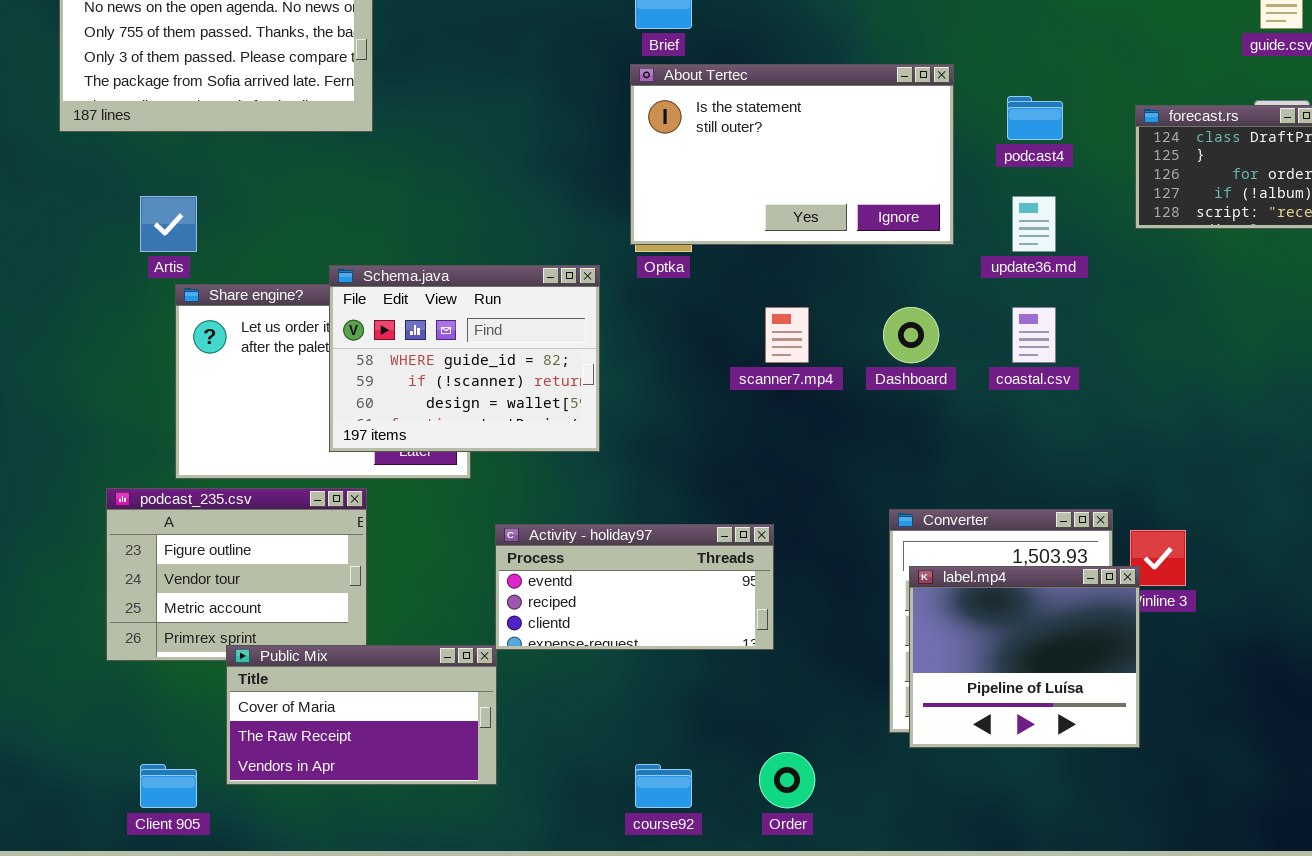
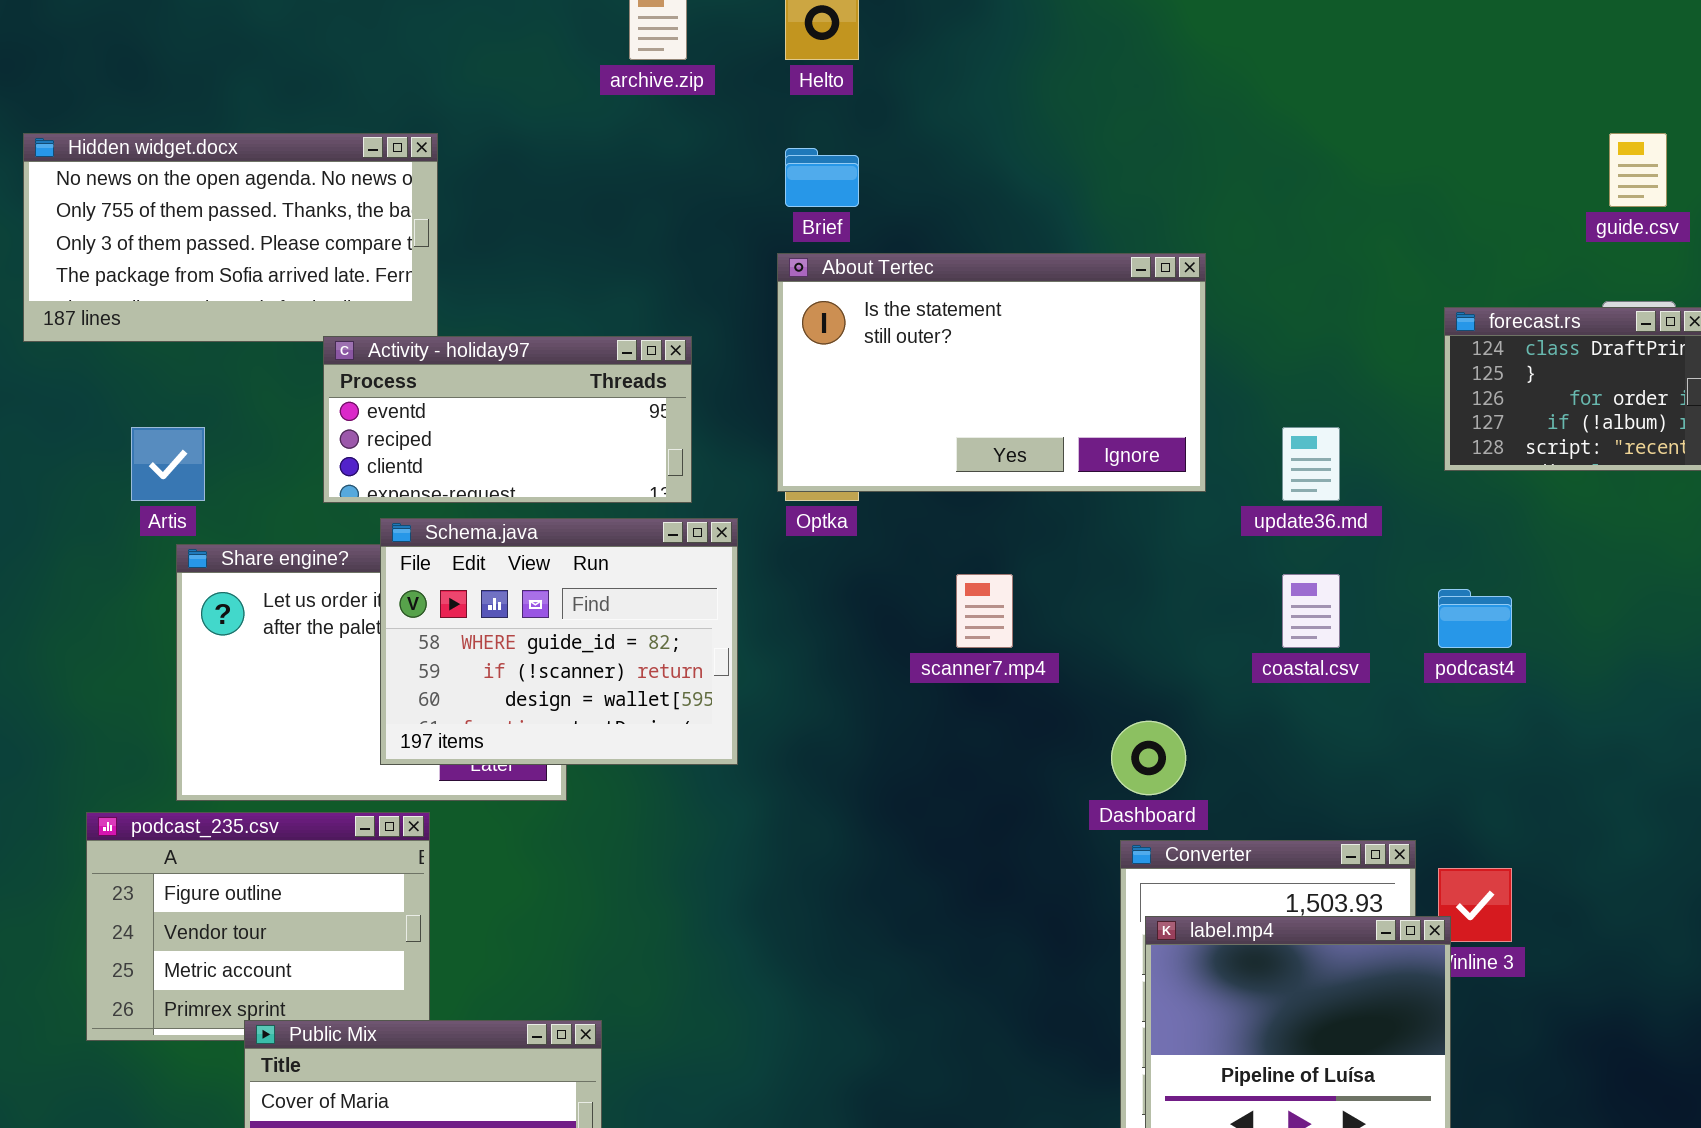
podcast4: [1007,96,1063,140] -> [1438,589,1512,648], moved
Dashboard: [883,307,939,363] -> [1111,721,1186,795], moved
Activity - holiday97: [495,524,774,650] -> [323,336,692,503], moved

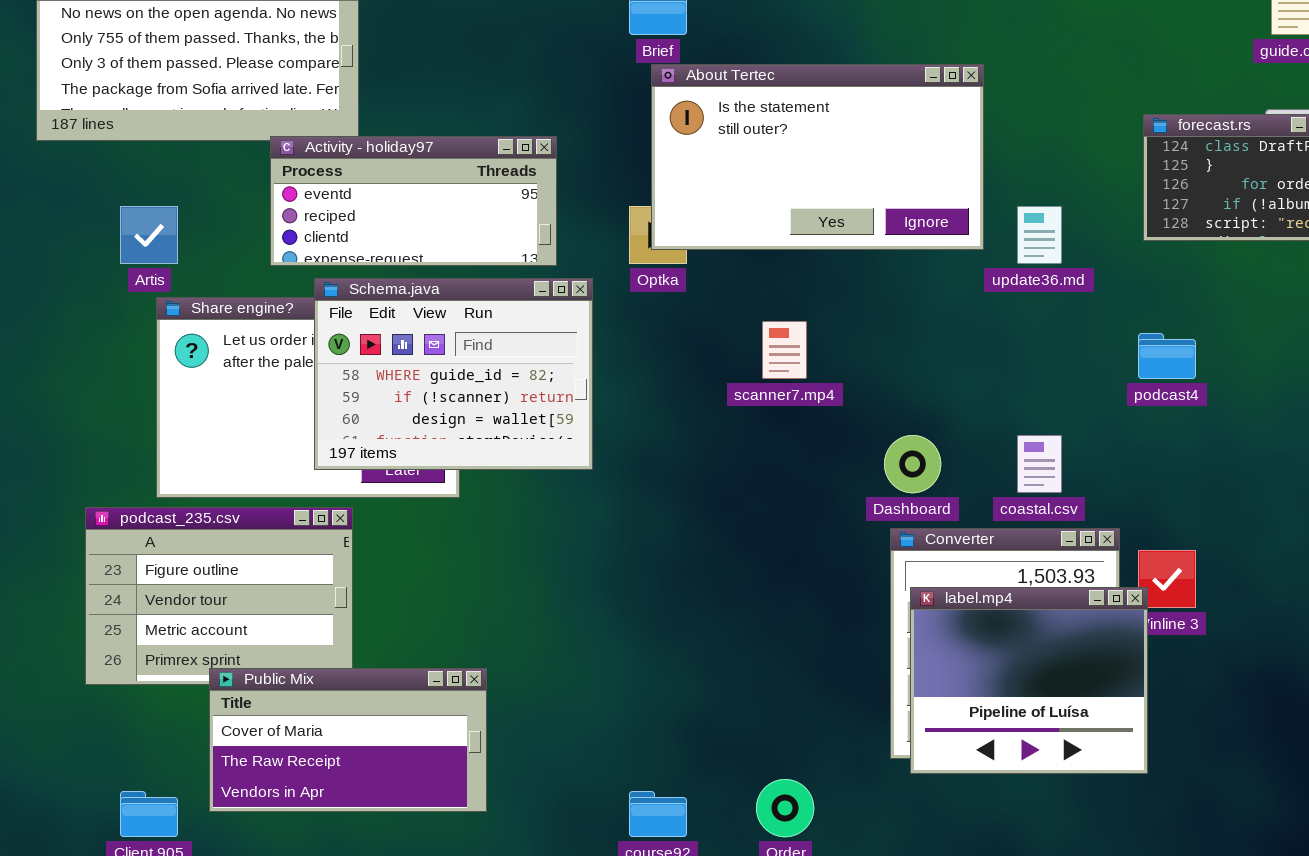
About Tertec: [777,253,1206,492] -> [651,64,984,250], moved
coastal.csv: [1282,574,1340,648] -> [1017,435,1062,493], moved

